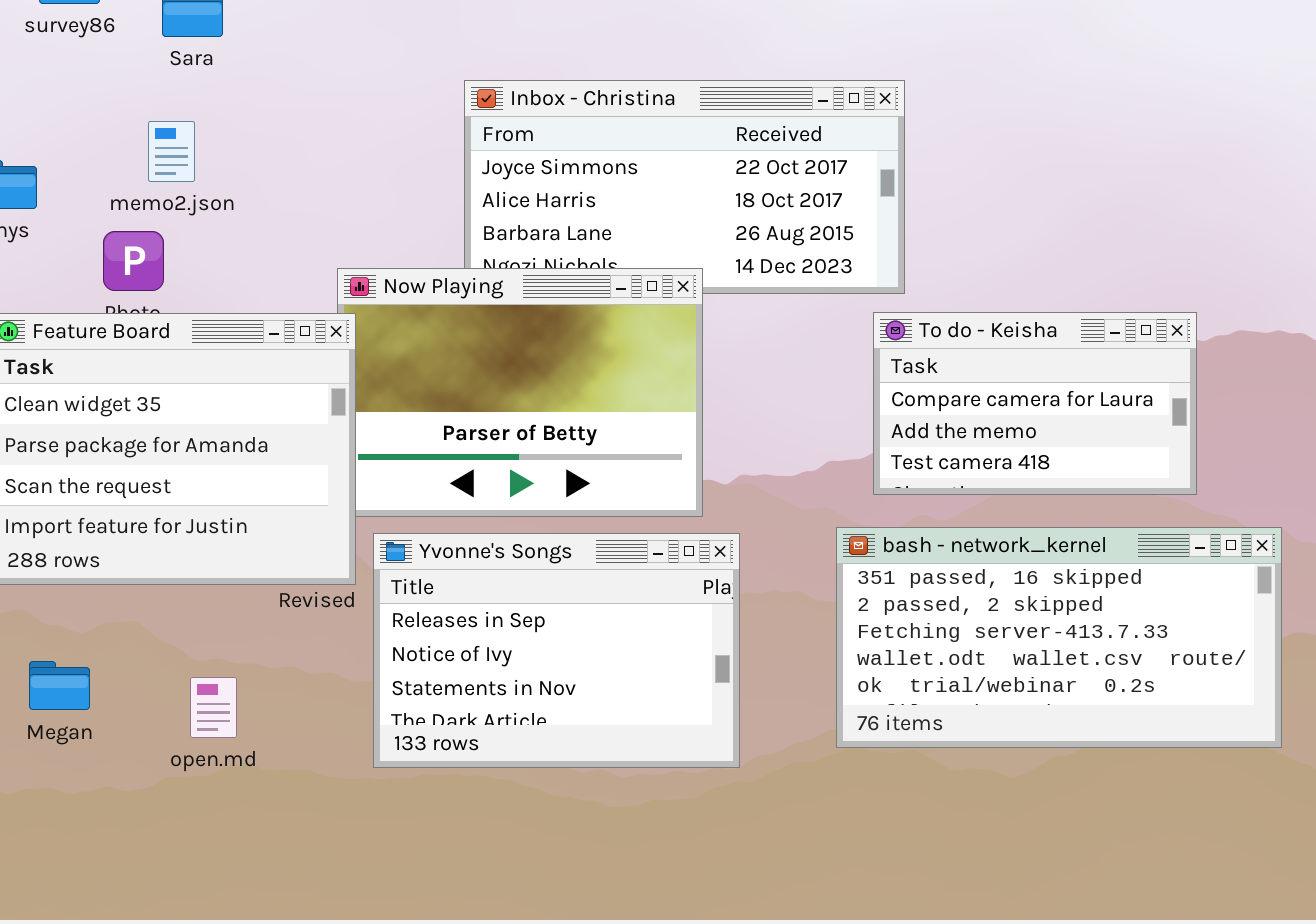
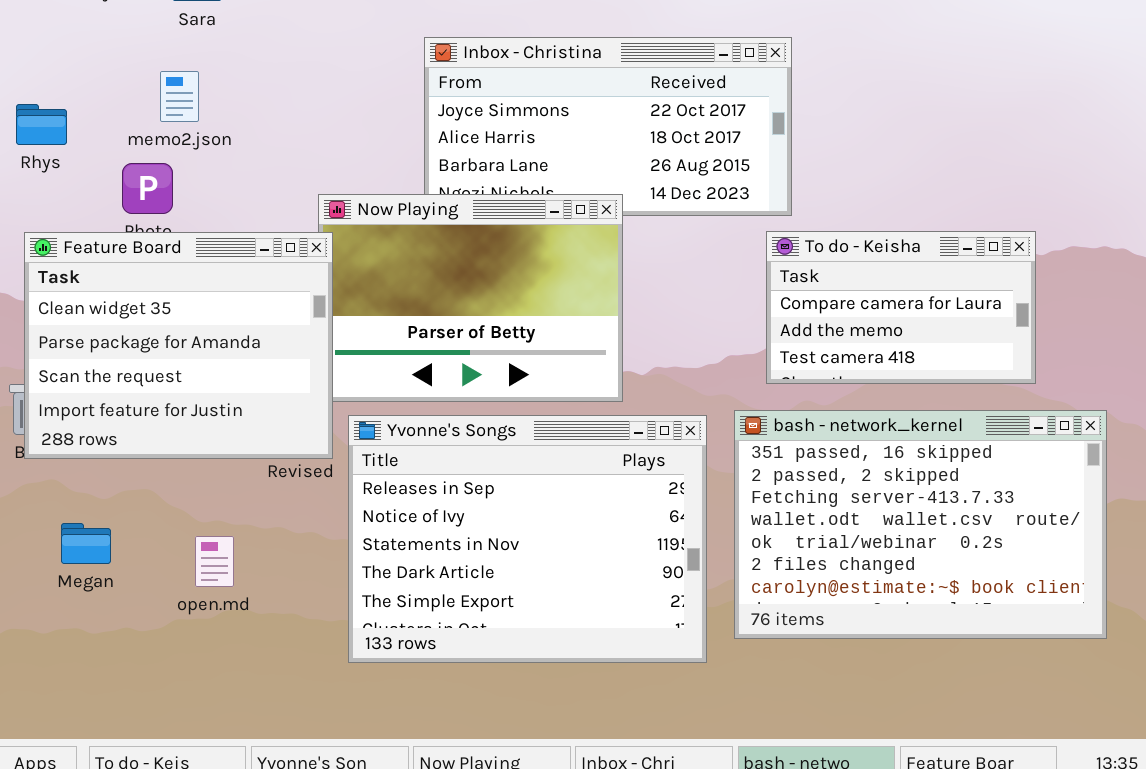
bash - network_kernel: [836,527,1282,748] -> [734,410,1107,639], resized
Yvonne's Songs: [373,533,740,768] -> [348,415,707,663], resized

